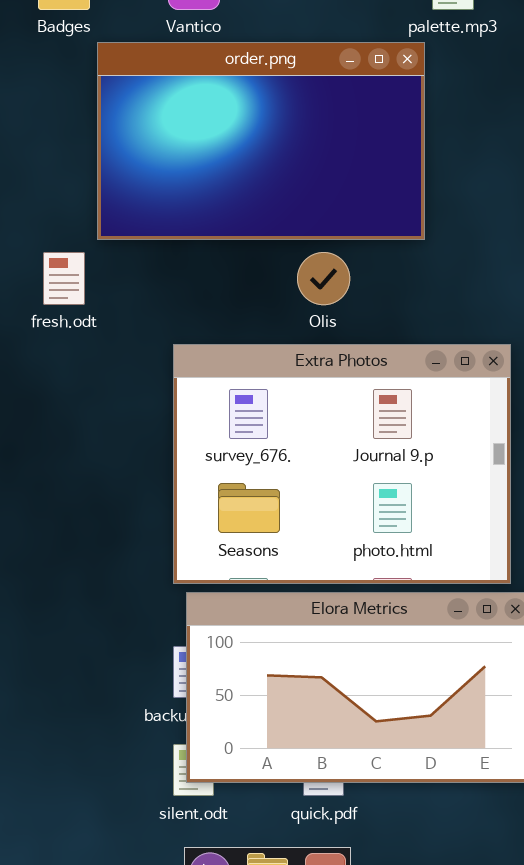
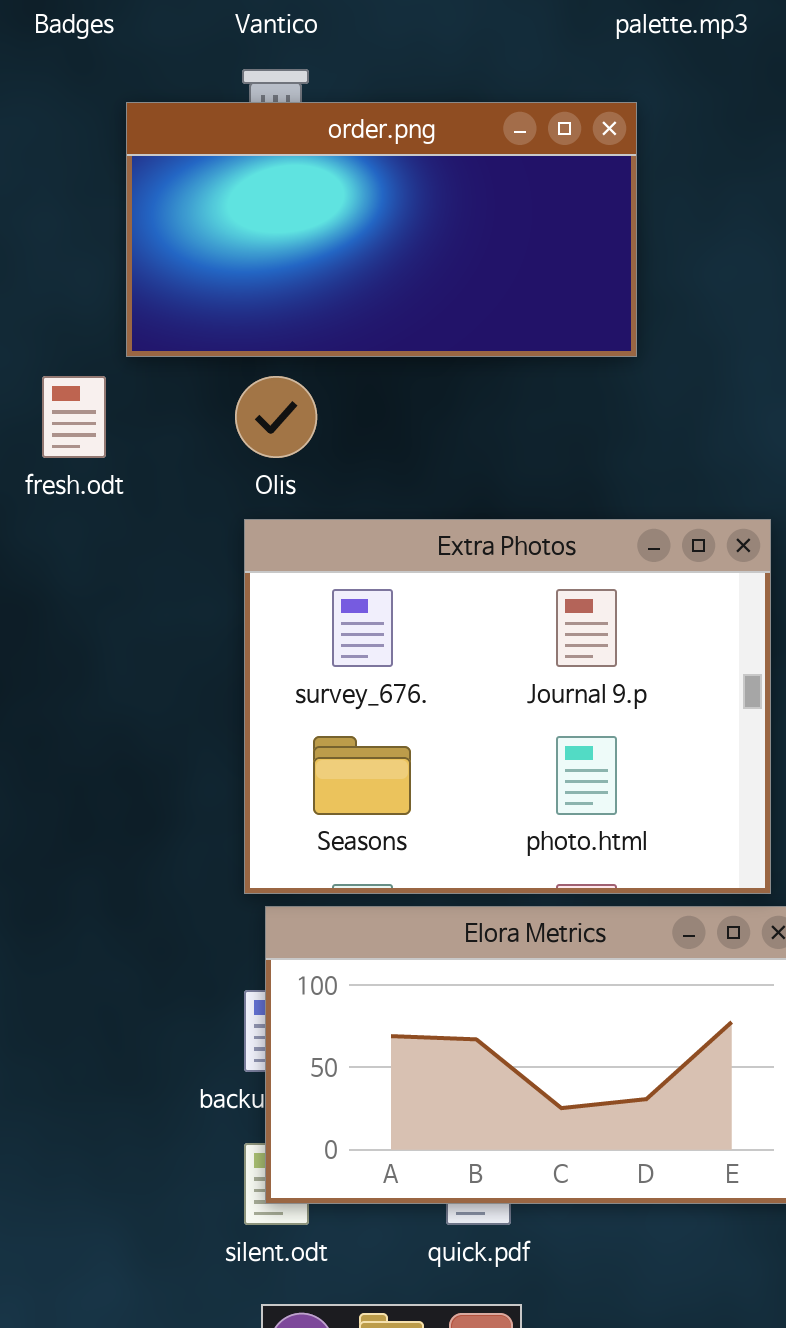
order.png: [97,42,425,240] -> [126,102,637,357], resized
Olis: [297,252,350,305] -> [235,376,317,458], moved

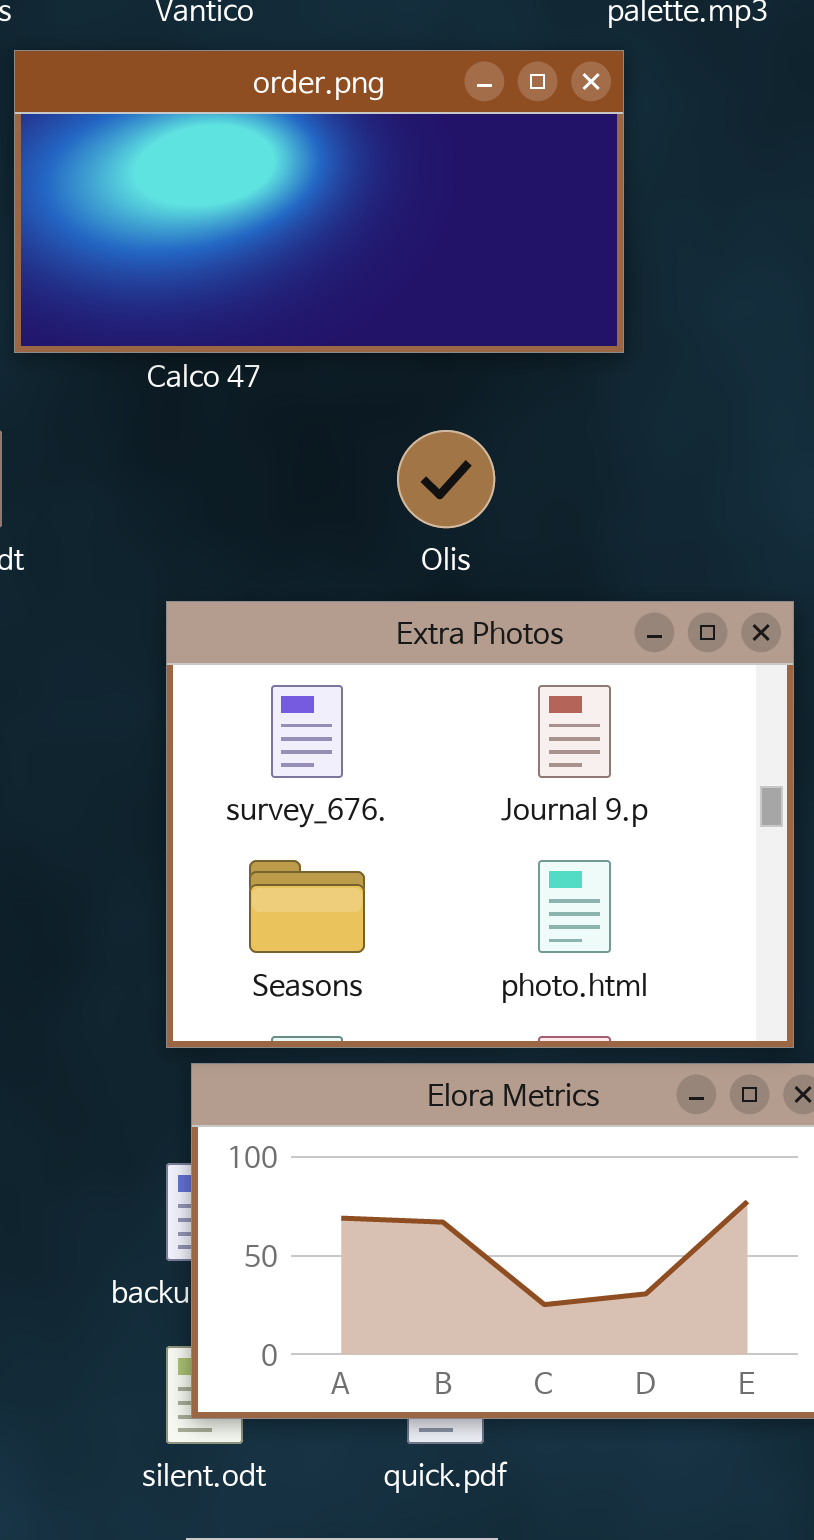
order.png: [126,102,637,357] -> [14,50,624,353], moved
Olis: [235,376,317,458] -> [397,430,495,528], moved

